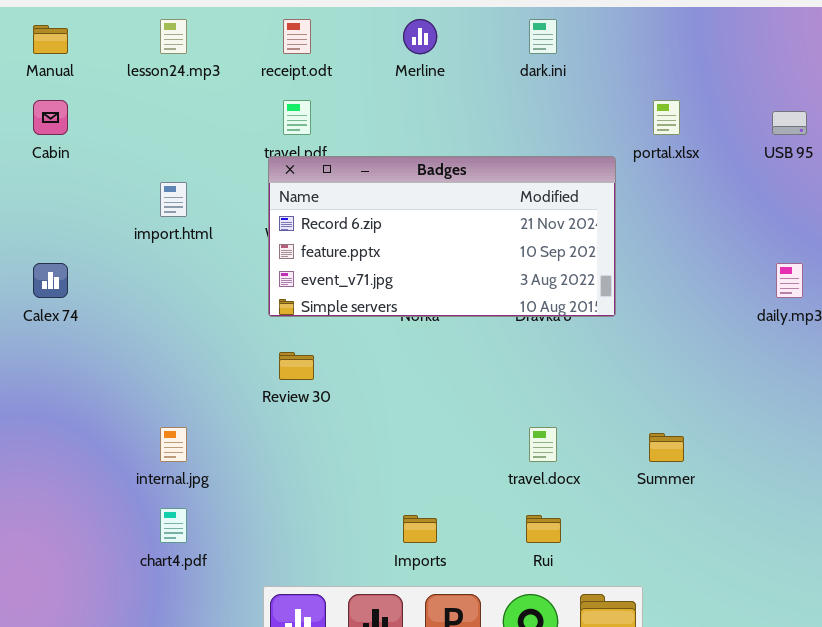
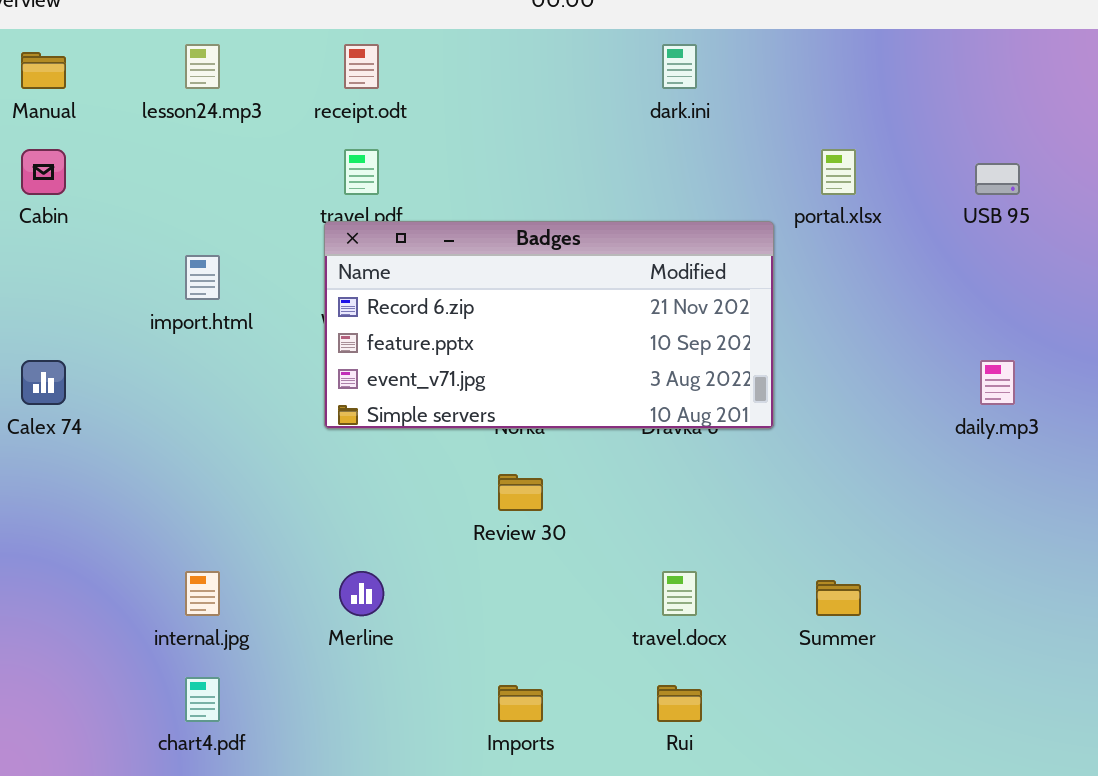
Merline: [403,19,437,54] -> [339,571,384,616], moved
Review 30: [279,352,314,380] -> [498,474,543,511], moved

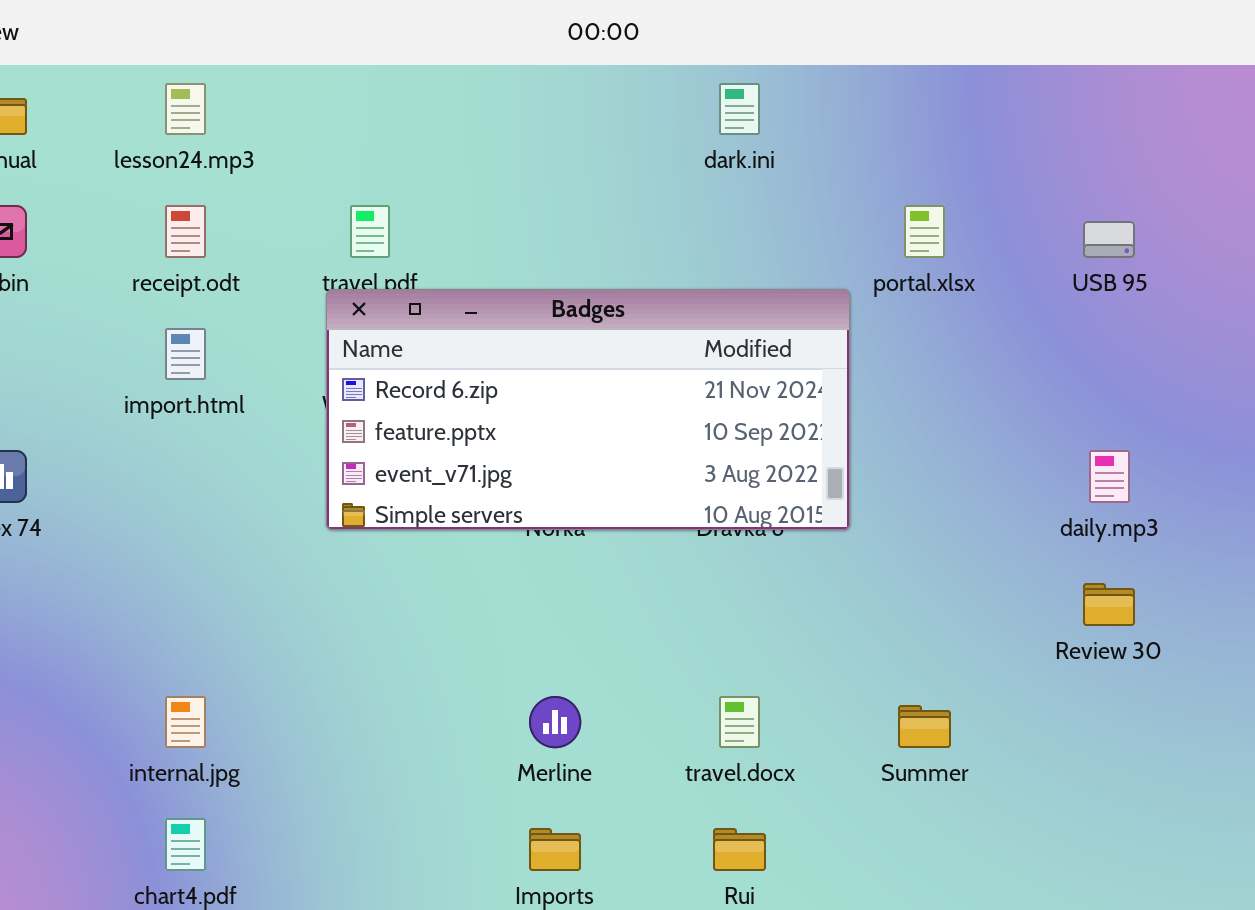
receipt.odt: [344,44,379,89] -> [165,205,206,258], moved
Review 30: [498,474,543,511] -> [1083,583,1135,626], moved
Merline: [339,571,384,616] -> [529,696,581,748], moved

